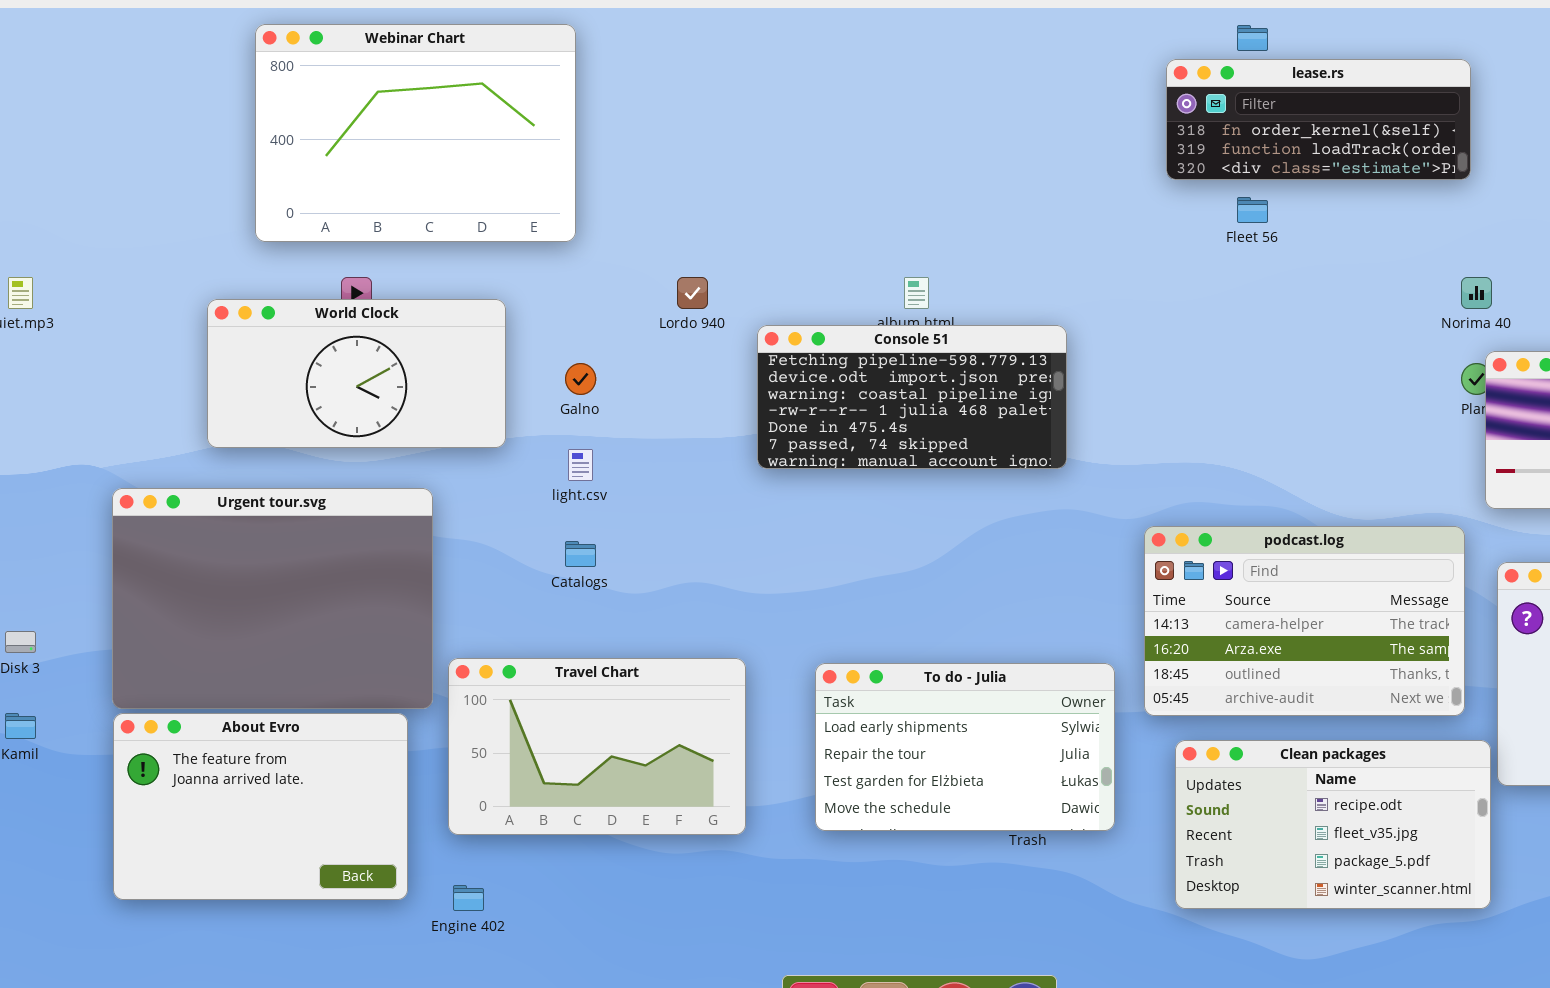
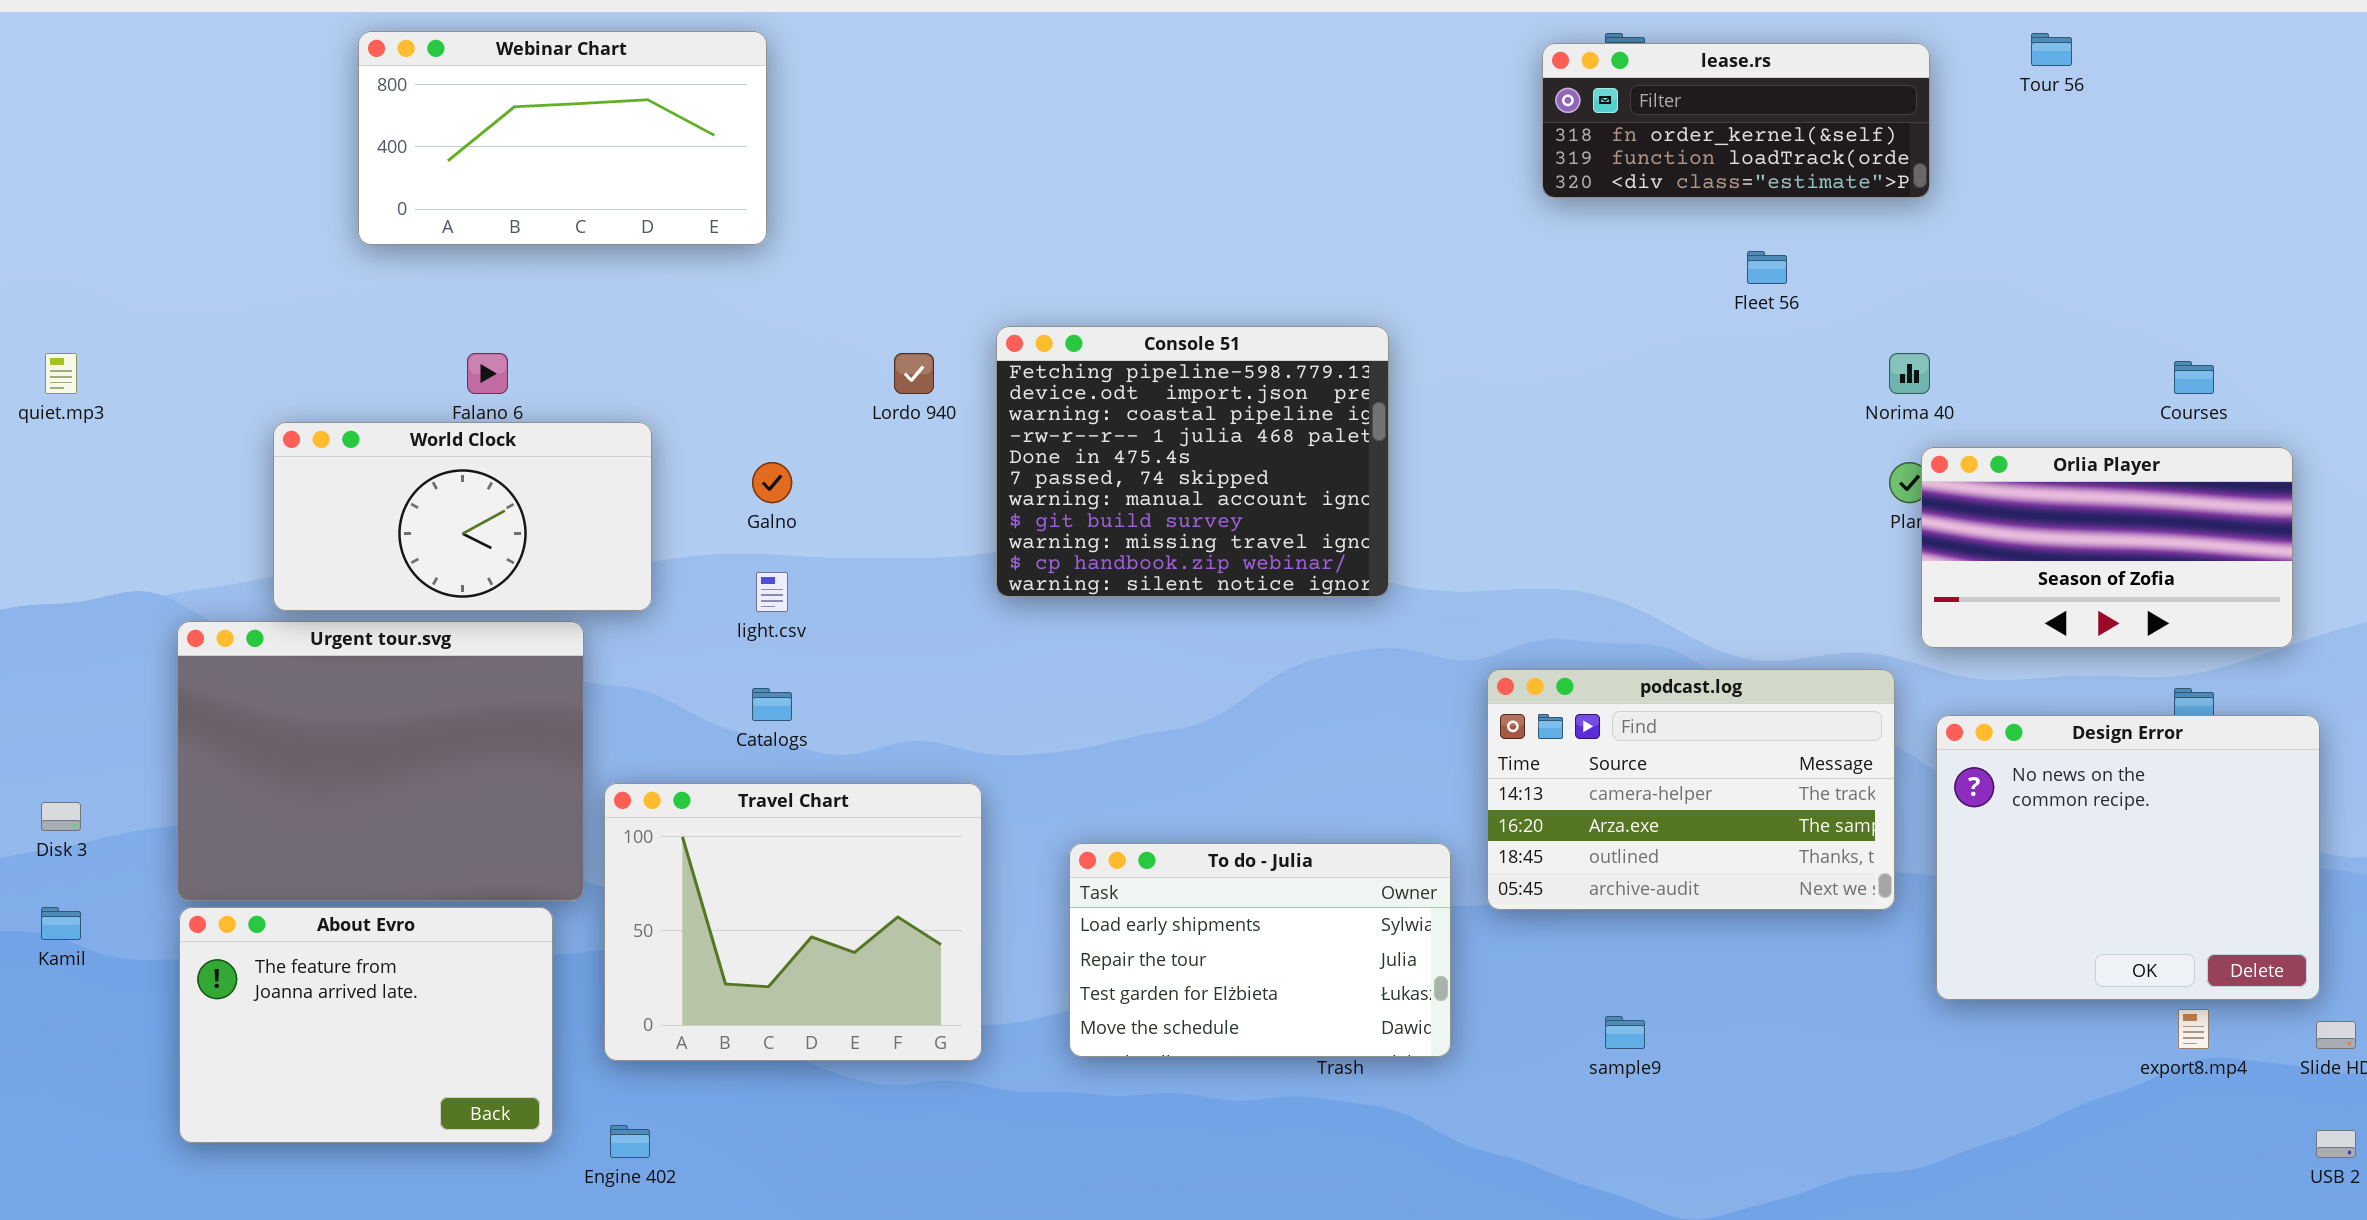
Webinar Chart: [255,24,576,242] -> [358,31,767,245], resized
lease.rs: [1166,59,1471,180] -> [1542,43,1930,198], moved
Fleet 56: [1237,197,1268,223] -> [1747,251,1787,284], moved
World Clock: [207,299,506,448] -> [273,422,652,611], moved
Console 51: [757,325,1067,469] -> [996,326,1389,597], resized
Travel Chart: [448,658,746,835] -> [604,783,982,1061], resized
Clean packages: [1175,740,1491,909] -> none, closed

